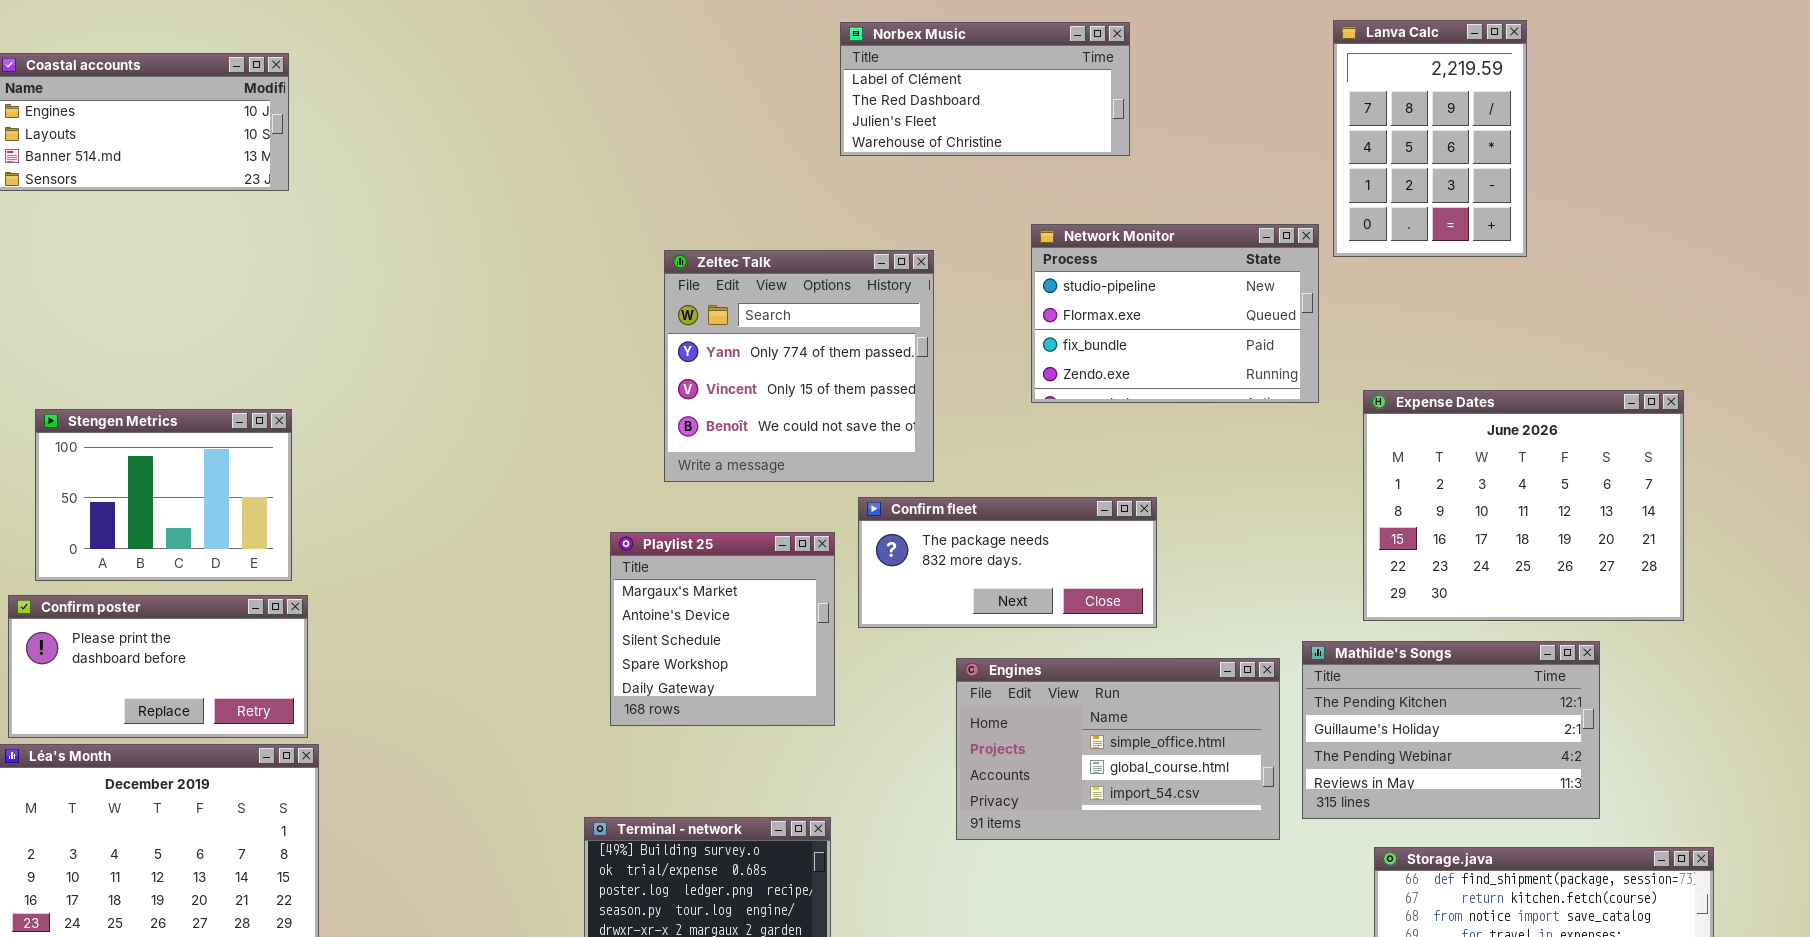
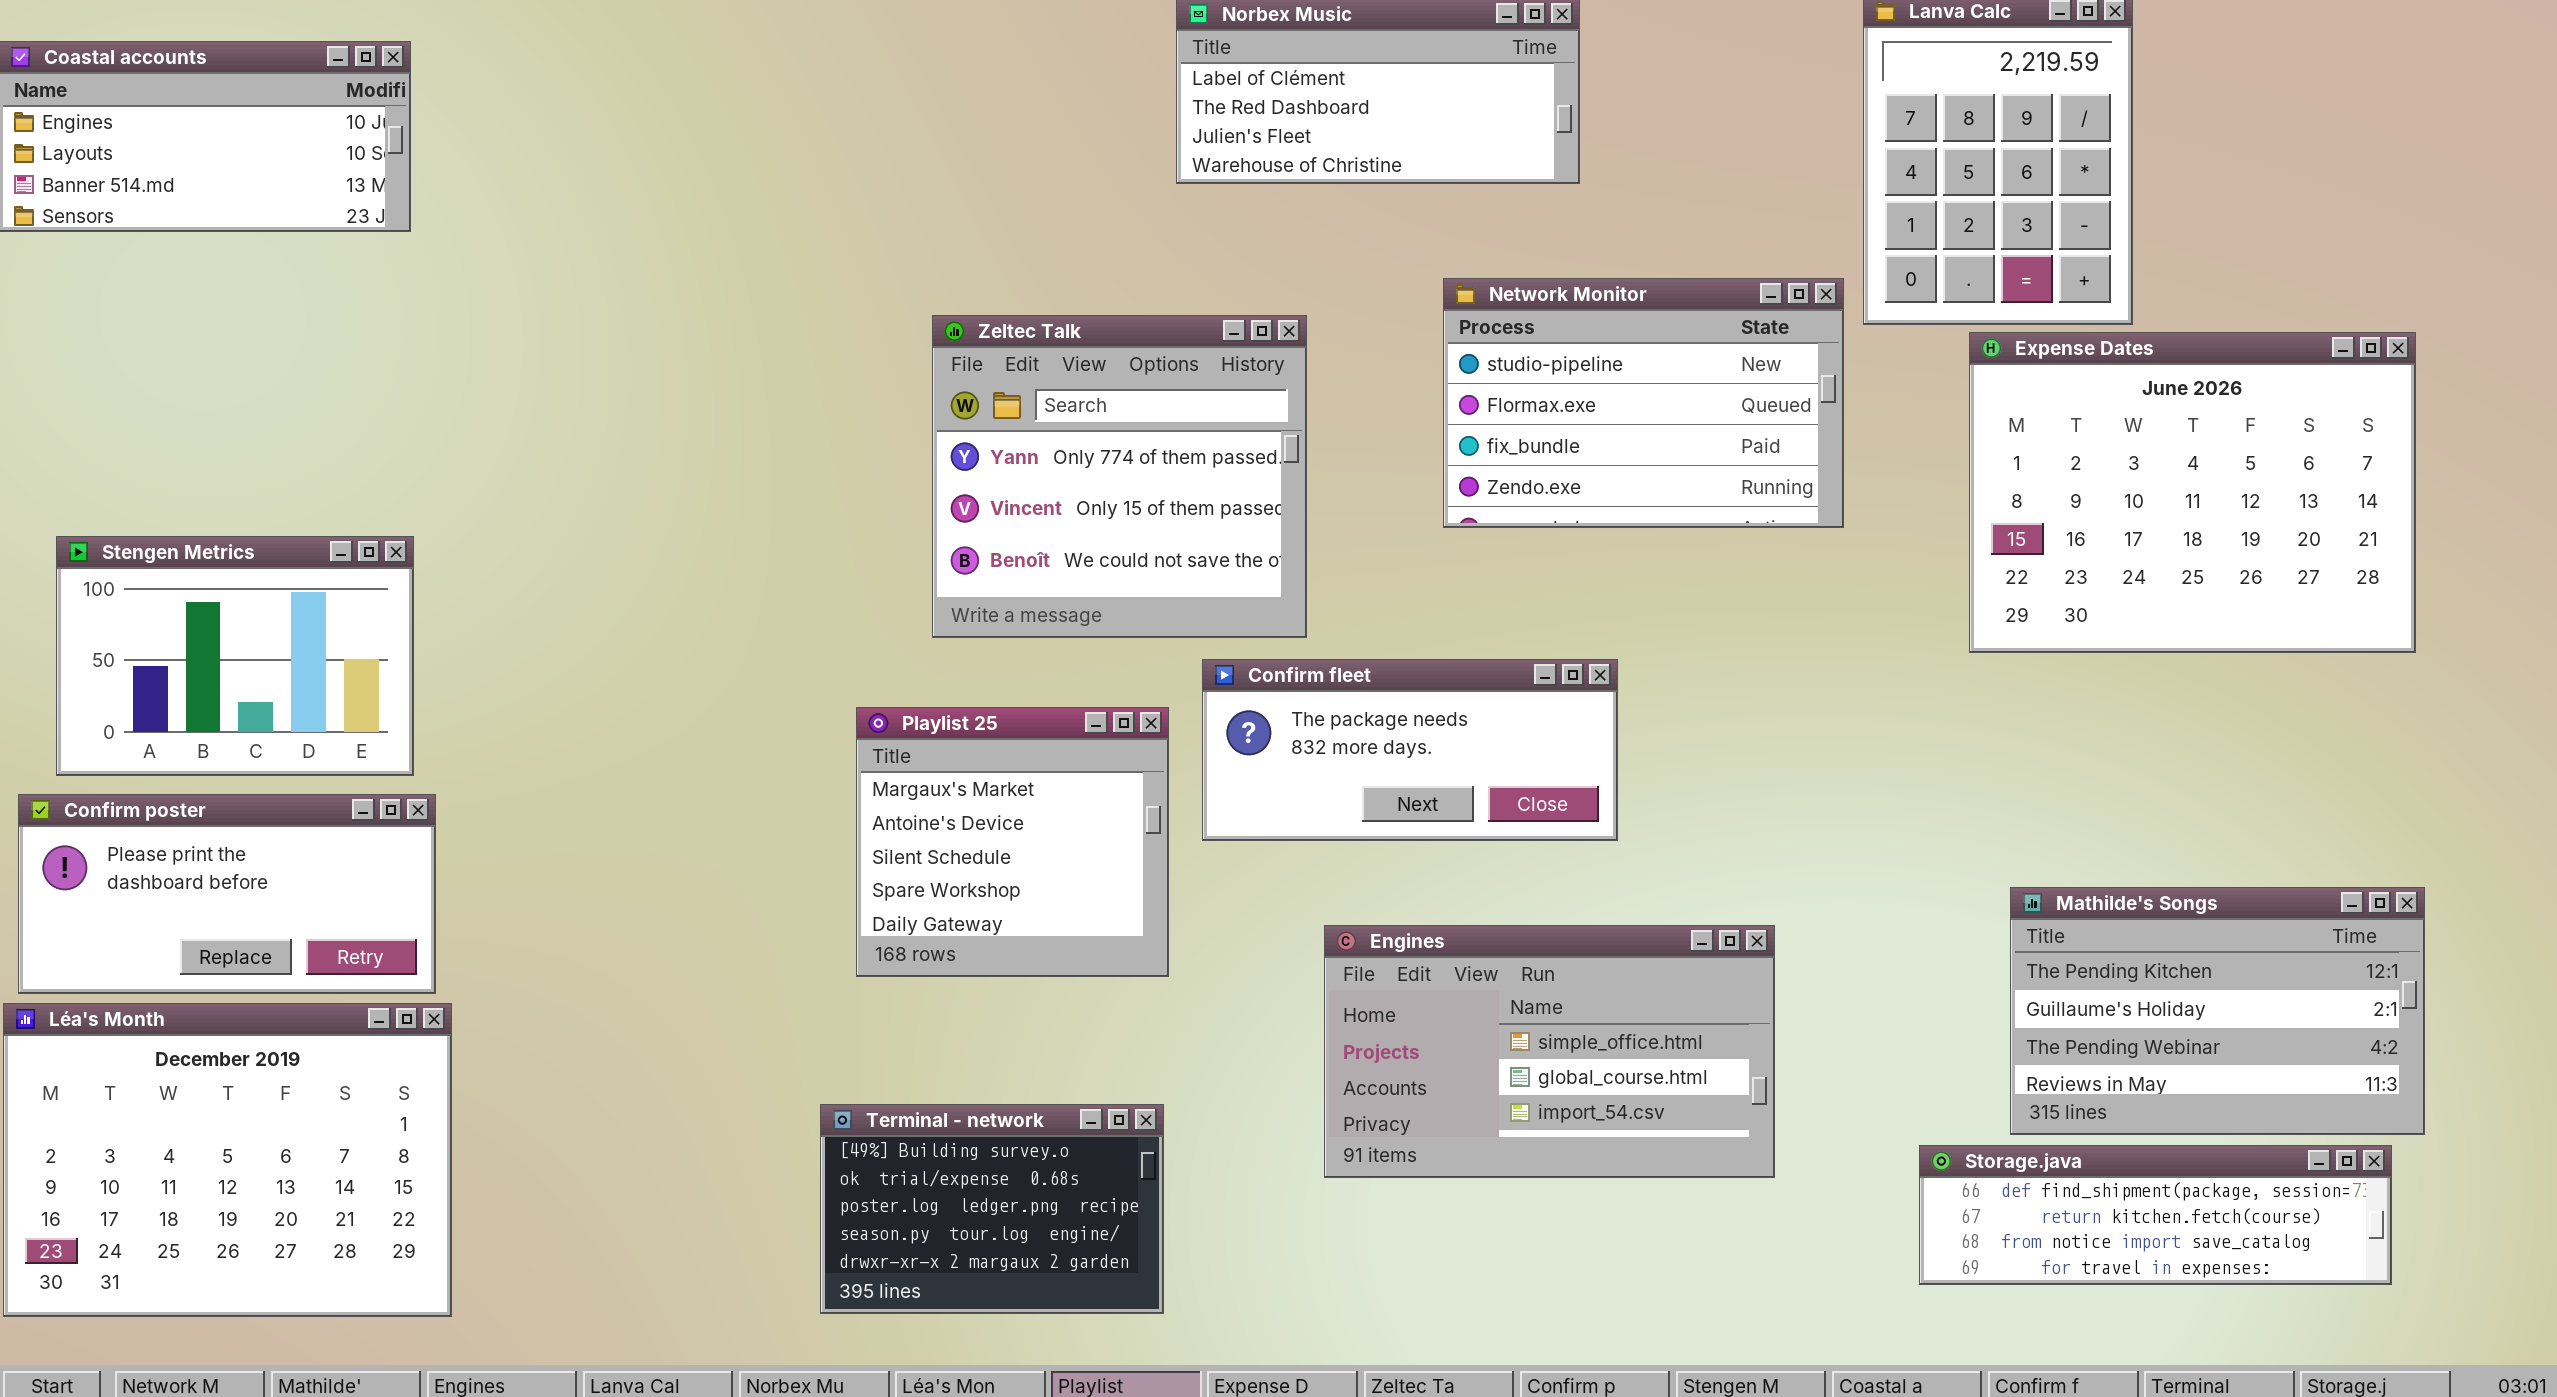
Expense Dates: [1363,390,1684,621] -> [1969,332,2416,653], moved
Mathilde's Songs: [1302,641,1600,819] -> [2010,887,2425,1135], moved
Engines: [956,658,1280,840] -> [1324,925,1775,1178], moved

